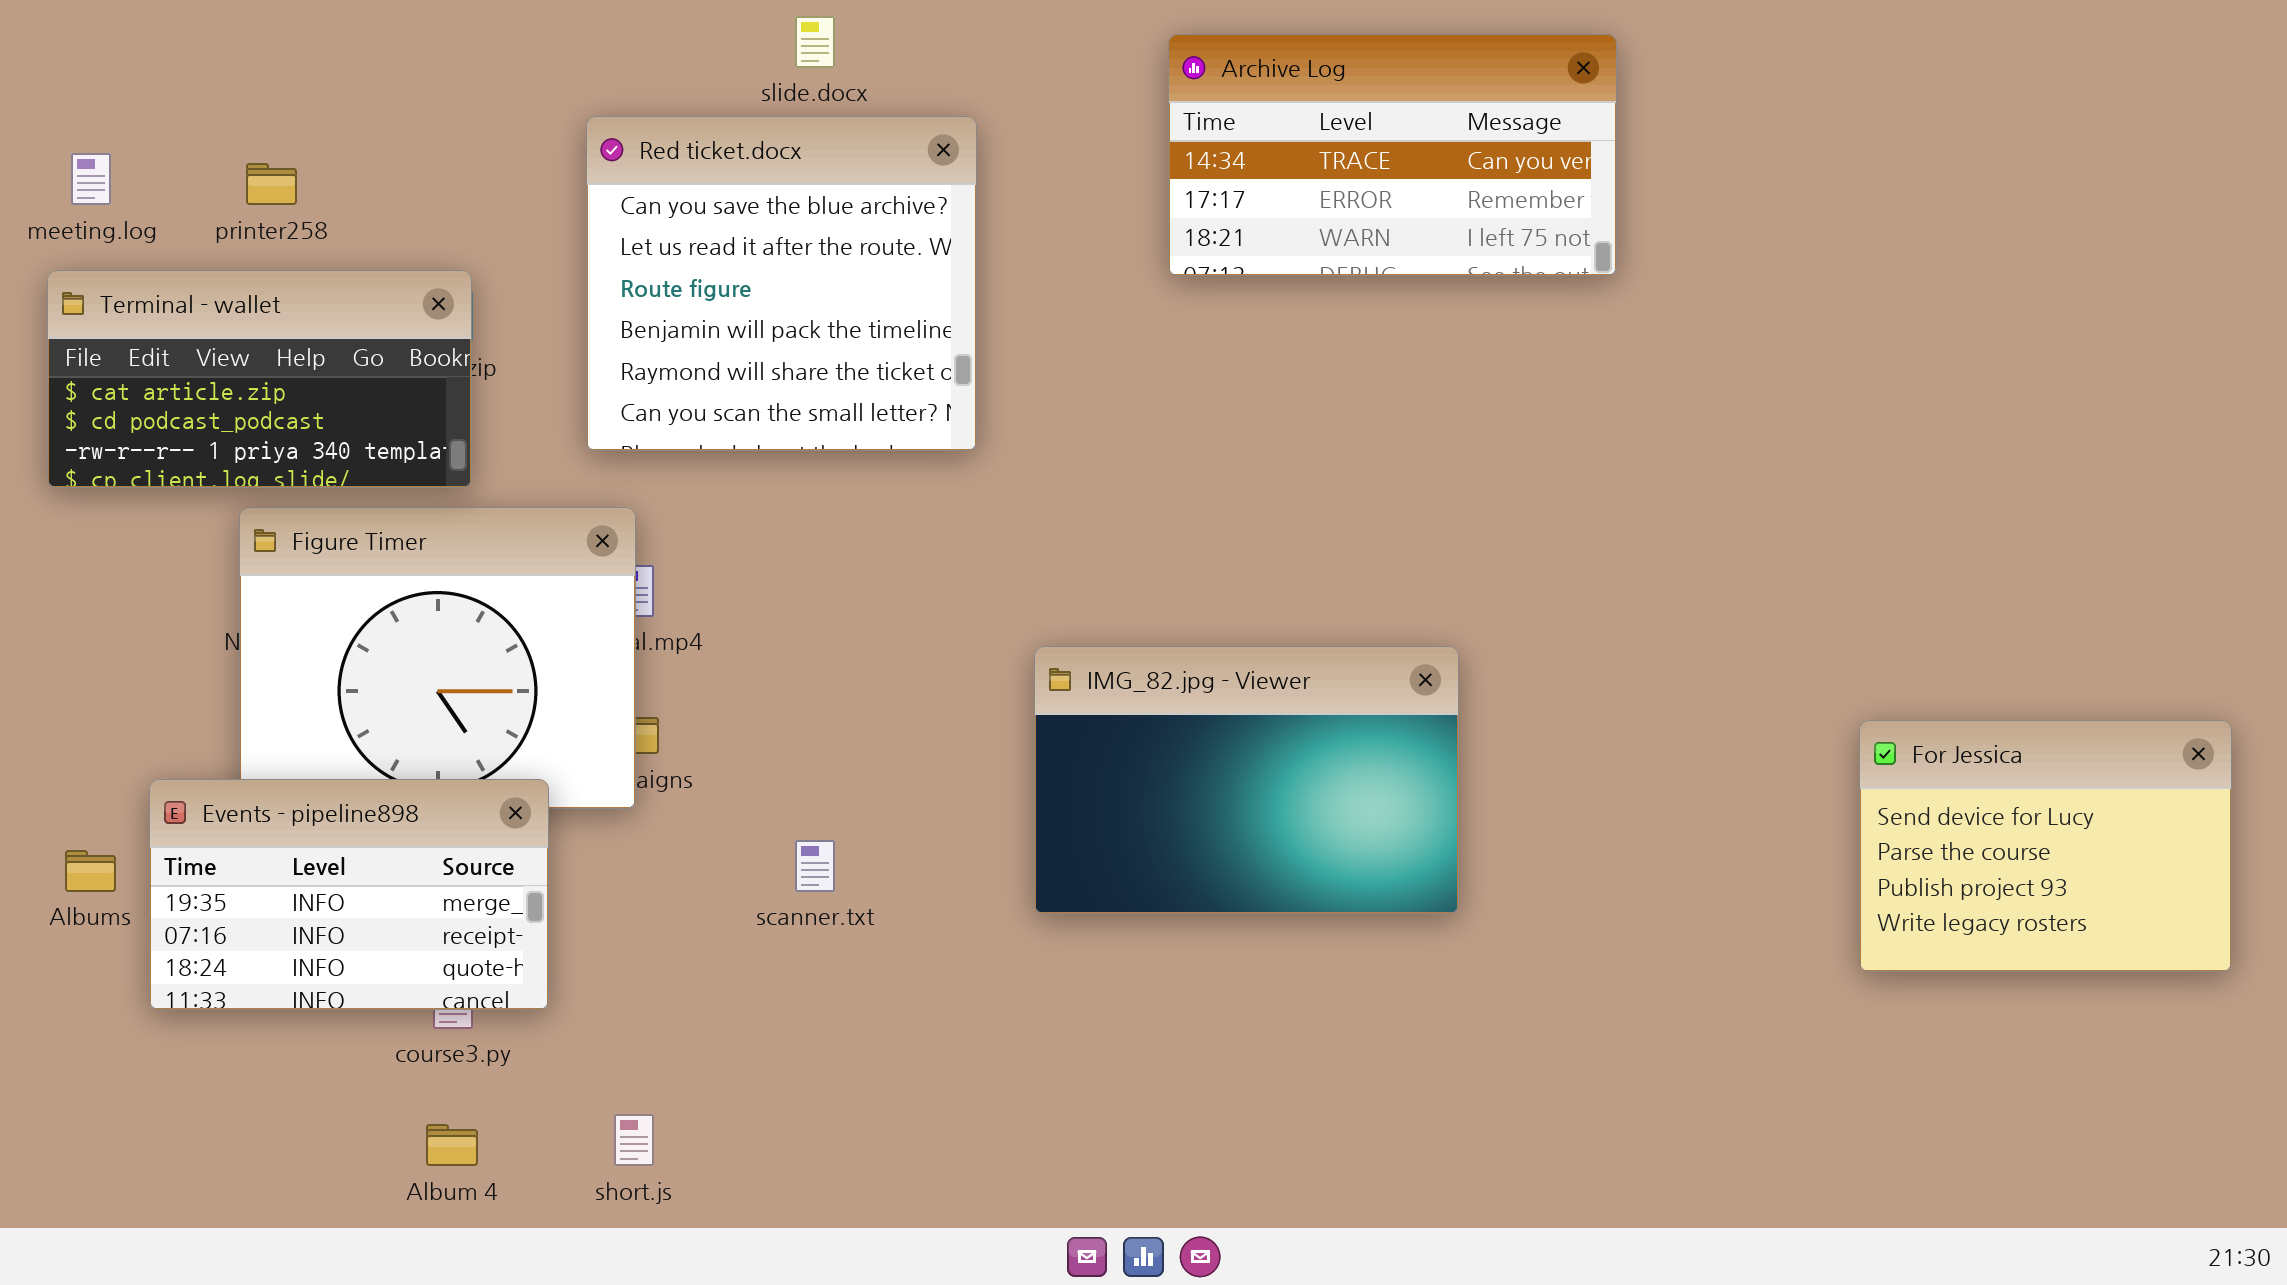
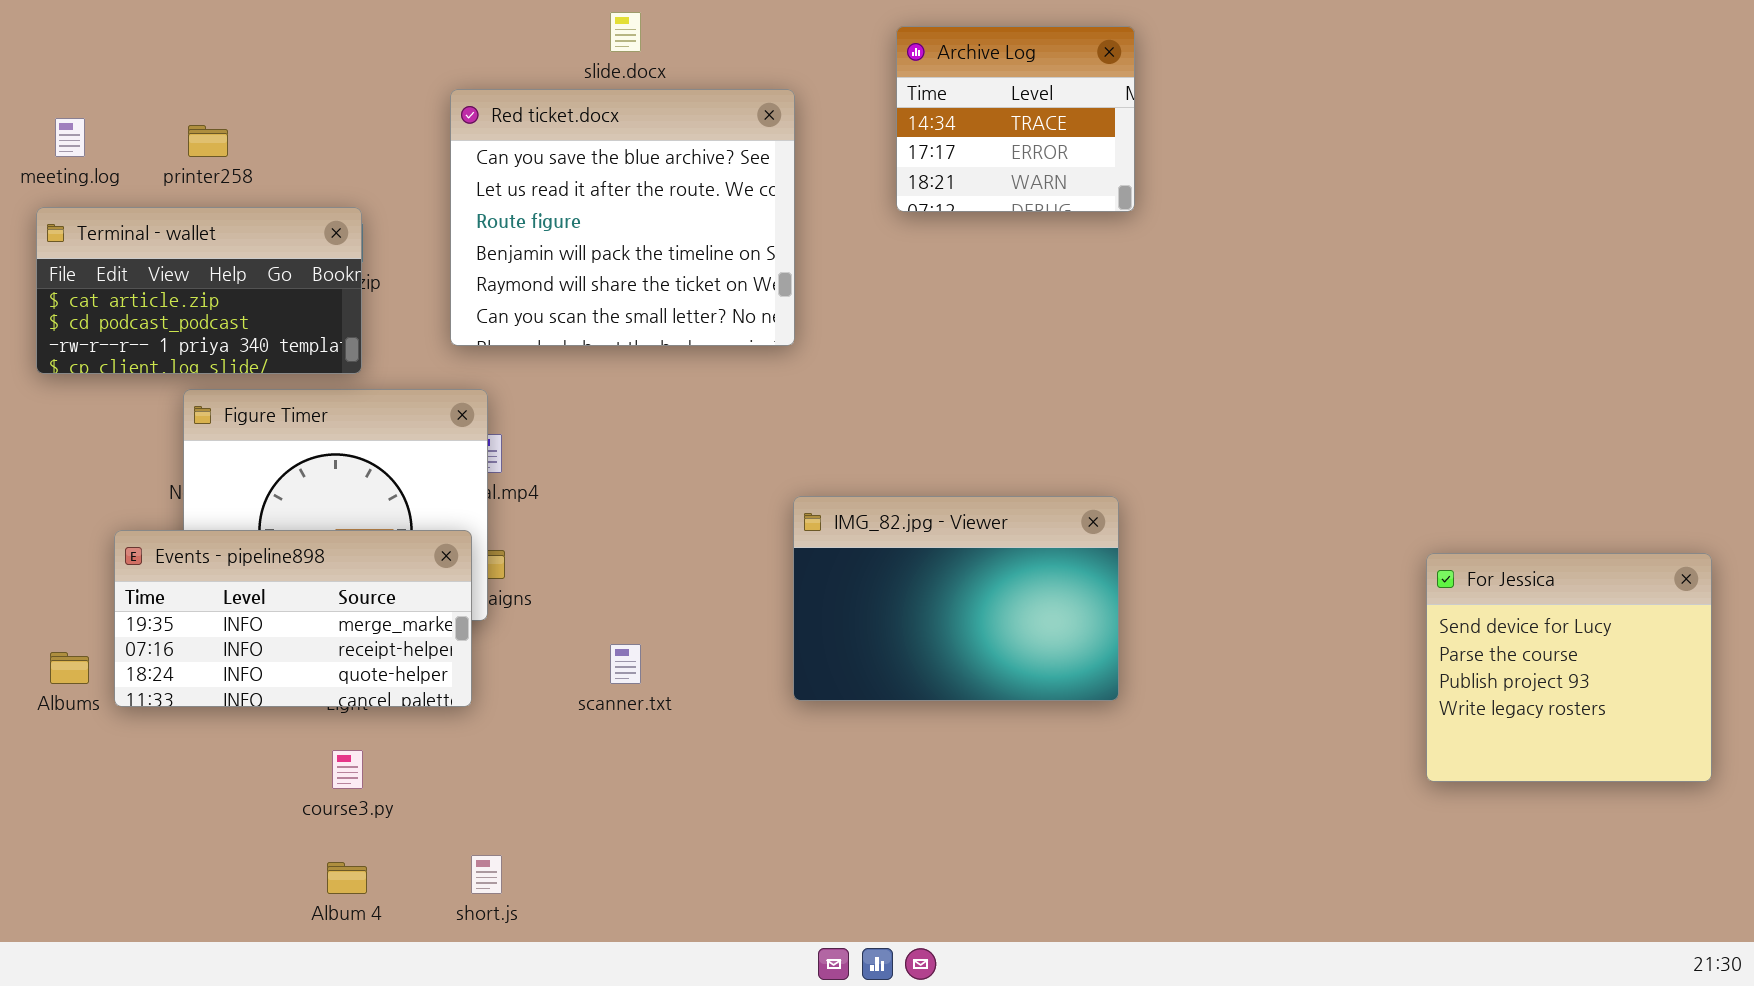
Archive Log: [1168,34,1617,276] -> [896,26,1135,212], resized
Red ticket.docx: [586,116,977,451] -> [450,89,795,346], resized
For Jessica: [1859,720,2232,972] -> [1426,553,1712,782], resized
Events - pipeline898: [149,779,549,1010] -> [114,530,472,707], moved, resized

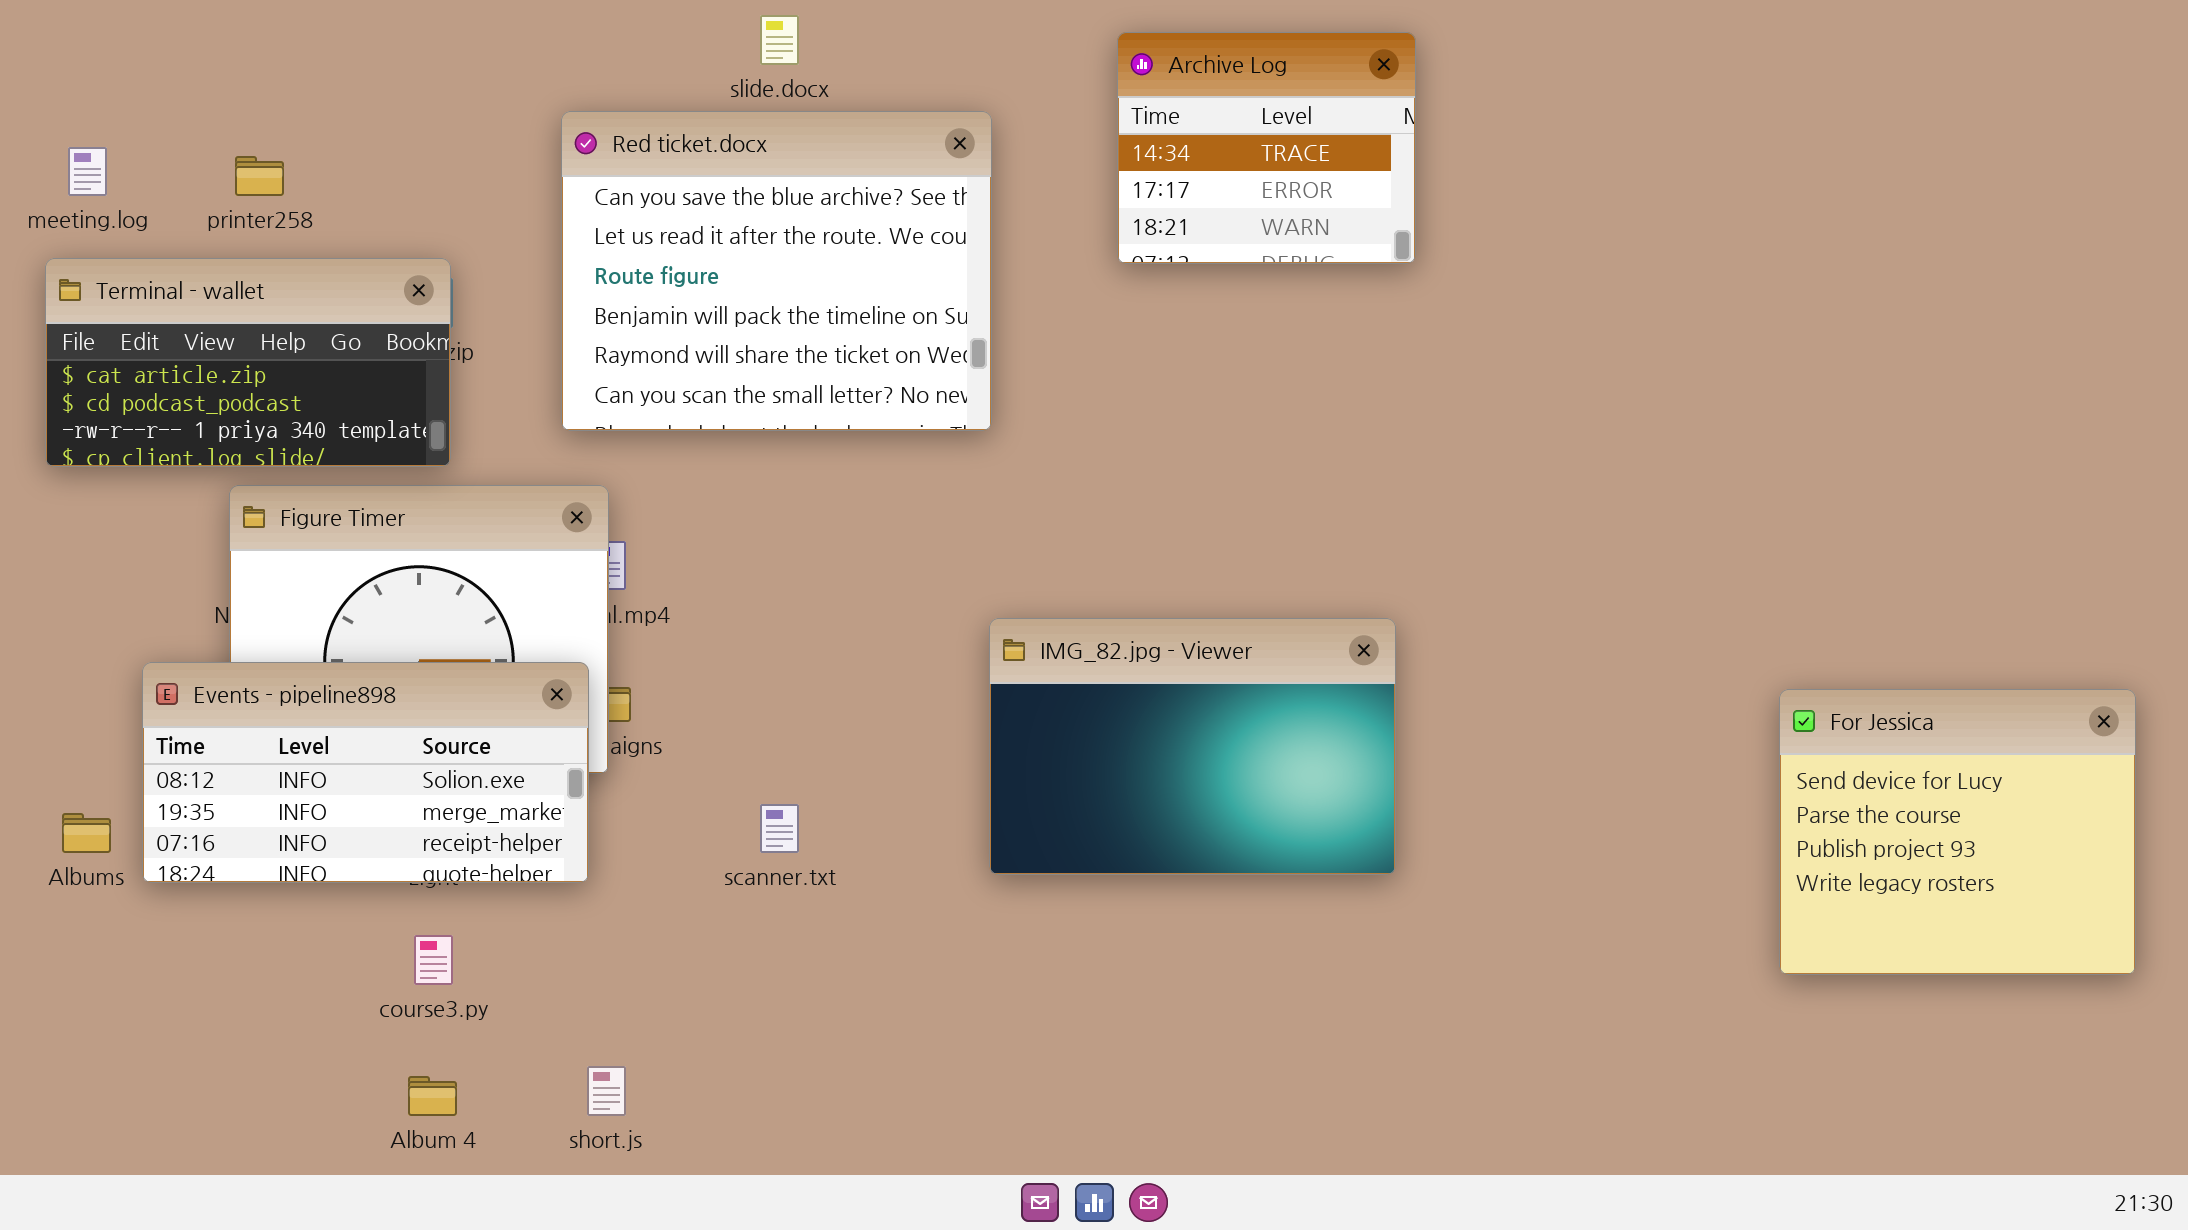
Events - pipeline898: [114,530,472,707] -> [142,662,589,883], scrolled up 1 row

